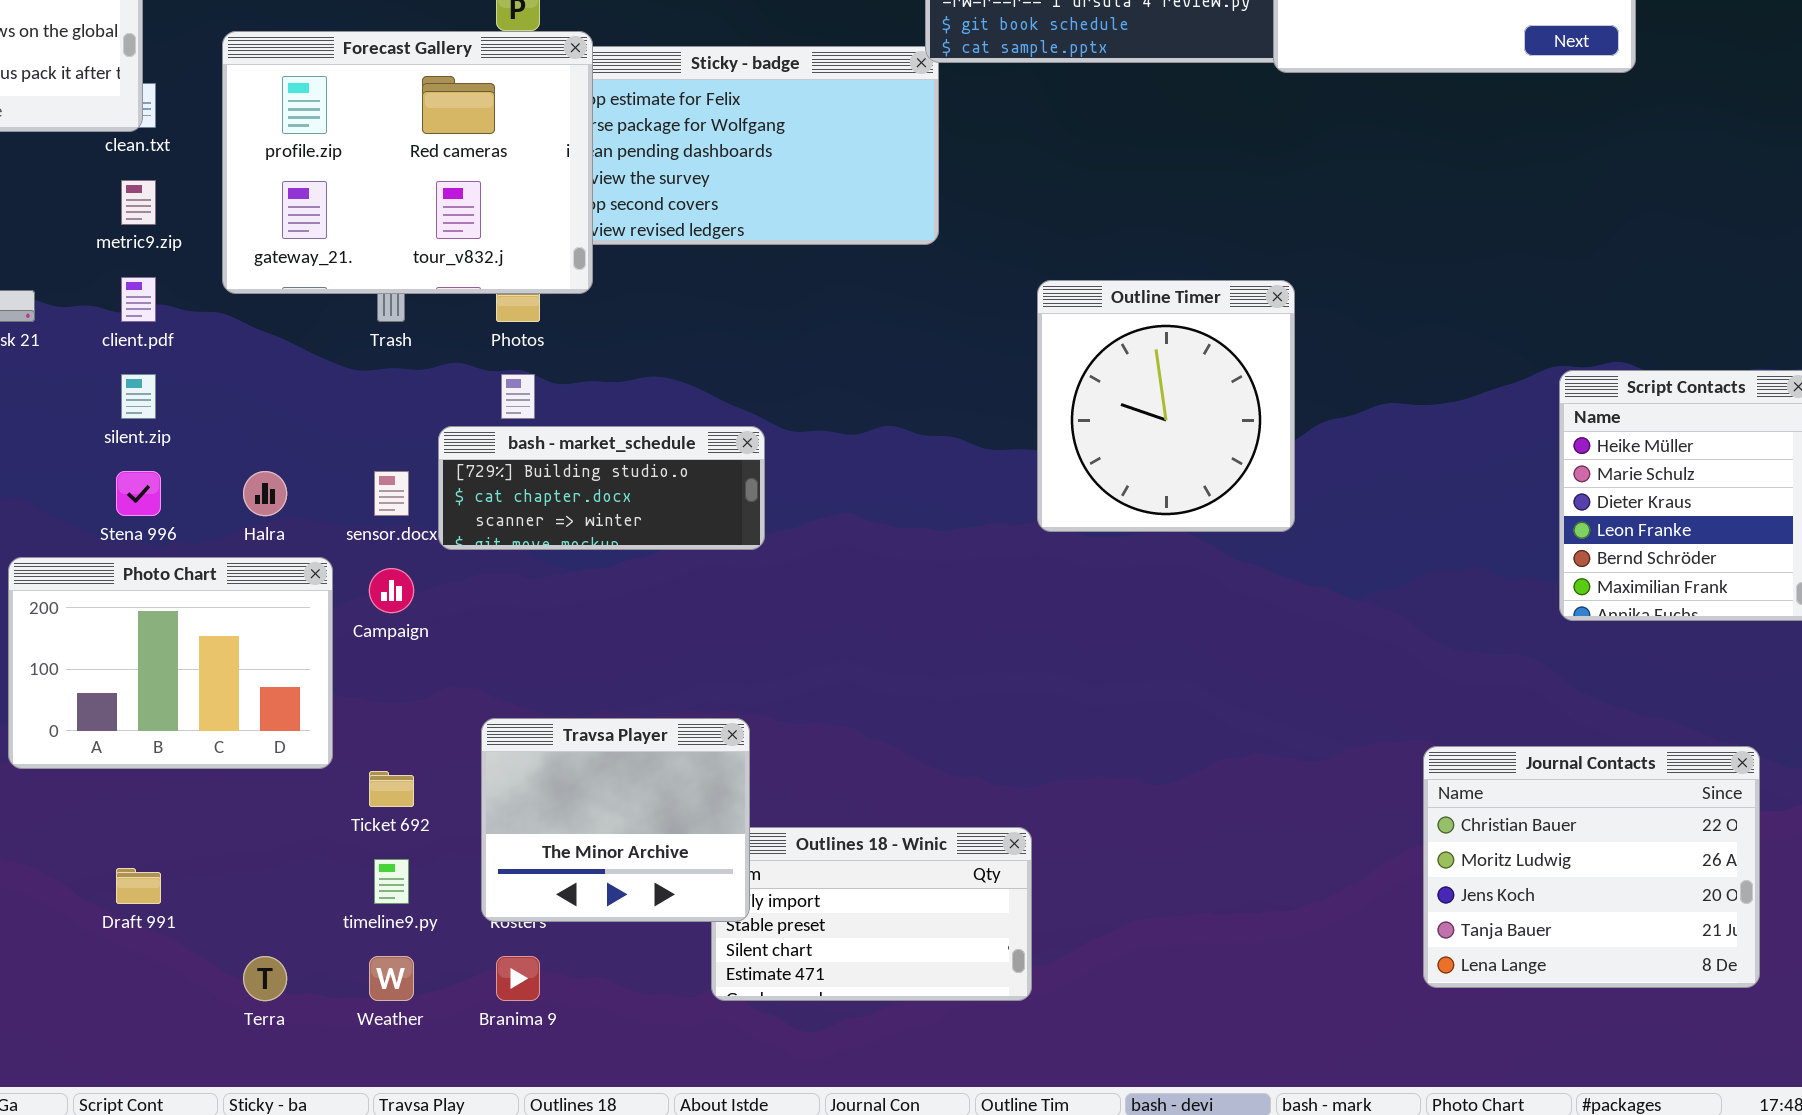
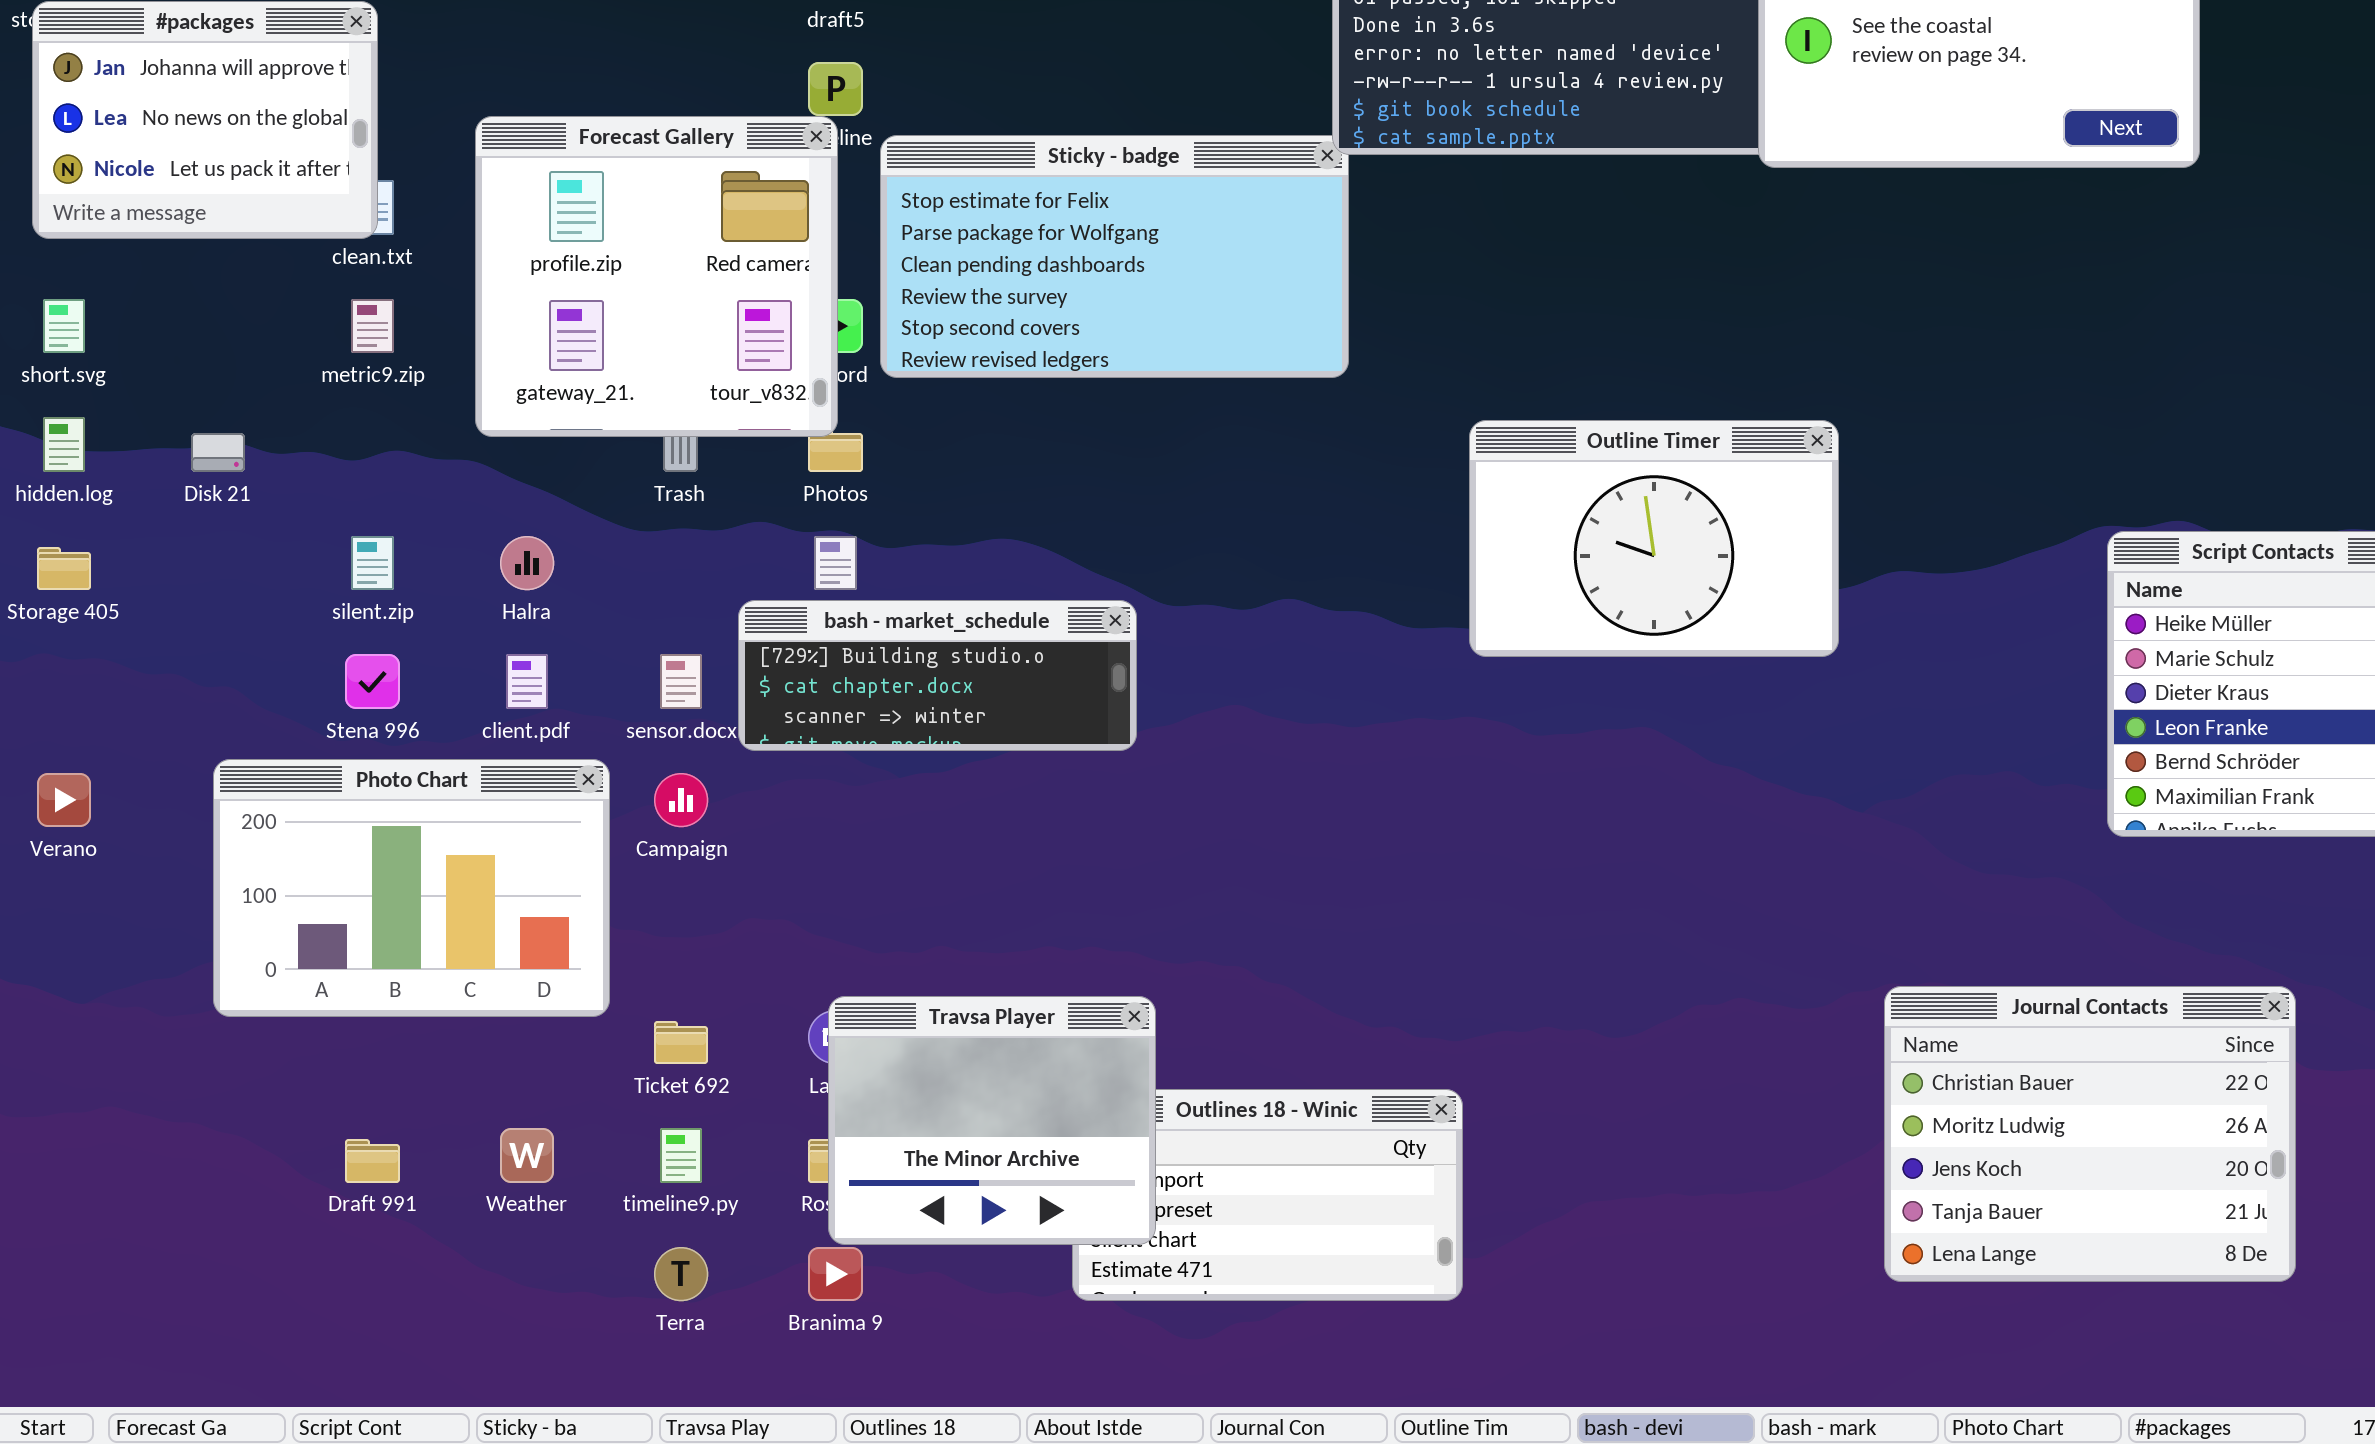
Forecast Gallery: [222,31,593,294] -> [475,116,838,437], resized
client.pdf: [121,277,156,322] -> [506,654,548,709], moved
Outline Timer: [1037,280,1295,532] -> [1469,420,1839,657], resized
Halra: [243,471,287,516] -> [500,536,554,590], moved
Travsa Player: [481,718,750,922] -> [828,996,1156,1245], moved
Journal Contacts: [1423,746,1760,988] -> [1884,986,2296,1282], moved
Terra: [243,956,287,1001] -> [654,1247,708,1301], moved
Weather: [369,956,414,1001] -> [500,1128,554,1183], moved

